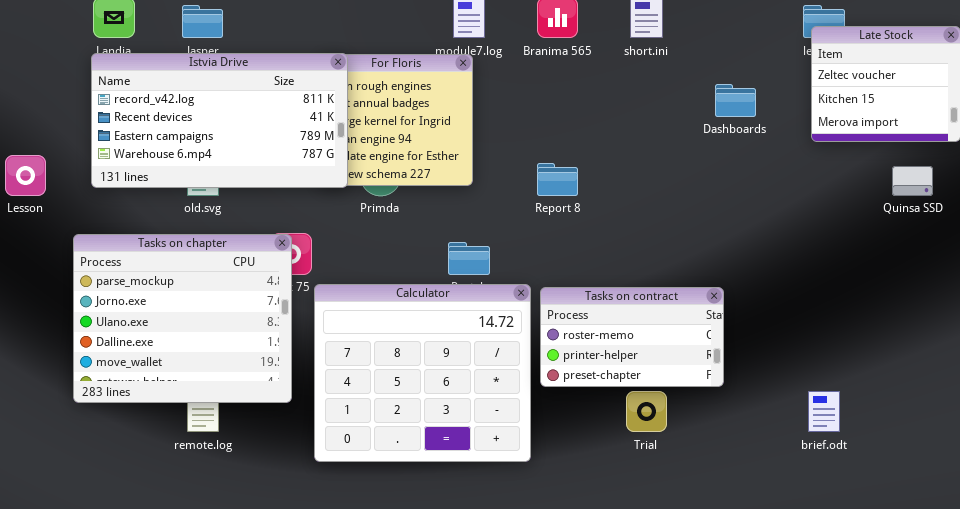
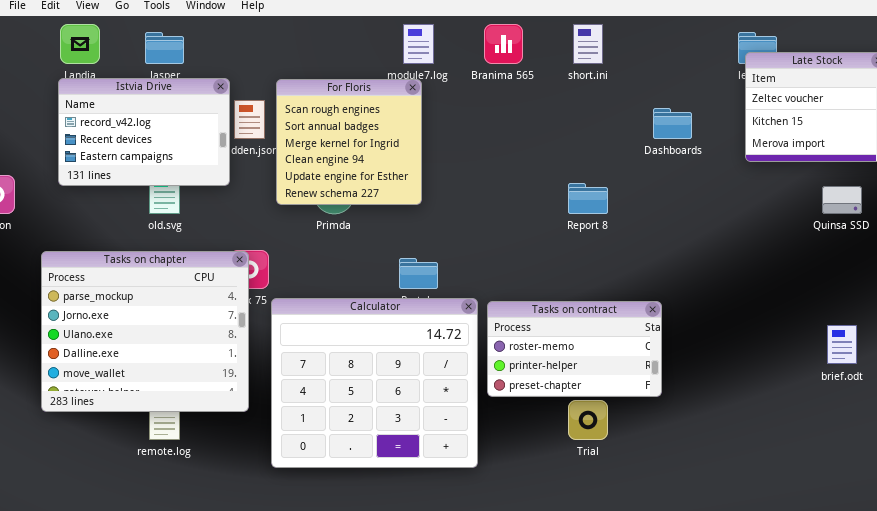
Istvia Drive: [91,53,348,188] -> [58,78,230,186], resized
Report 8: [537,163,578,196] -> [568,183,608,214], moved
brief.odt: [808,391,840,432] -> [827,325,857,364], moved

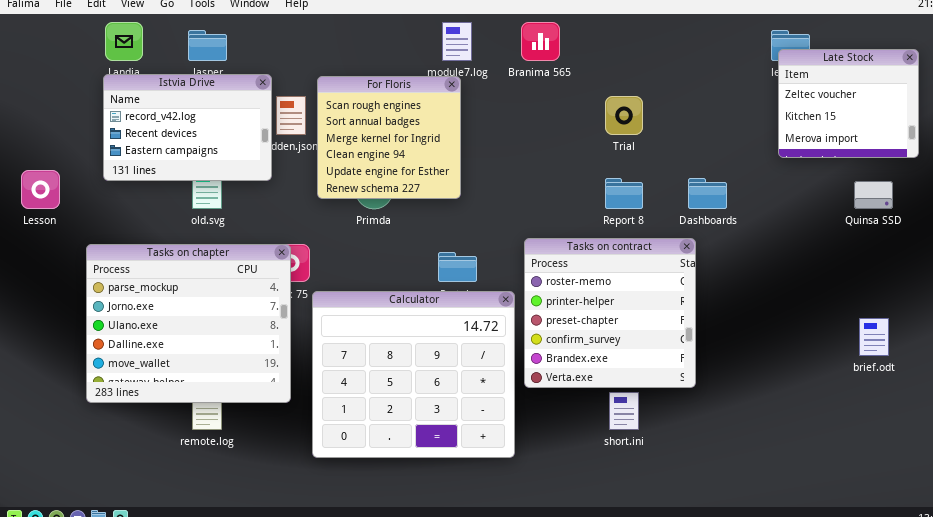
short.ini: [573,24,603,64] -> [609,392,639,430], moved
Dashboards: [653,108,692,139] -> [688,178,727,209], moved
Tasks on contract: [487,301,662,397] -> [524,238,696,388], resized
Trial: [568,400,608,440] -> [605,96,643,135], moved

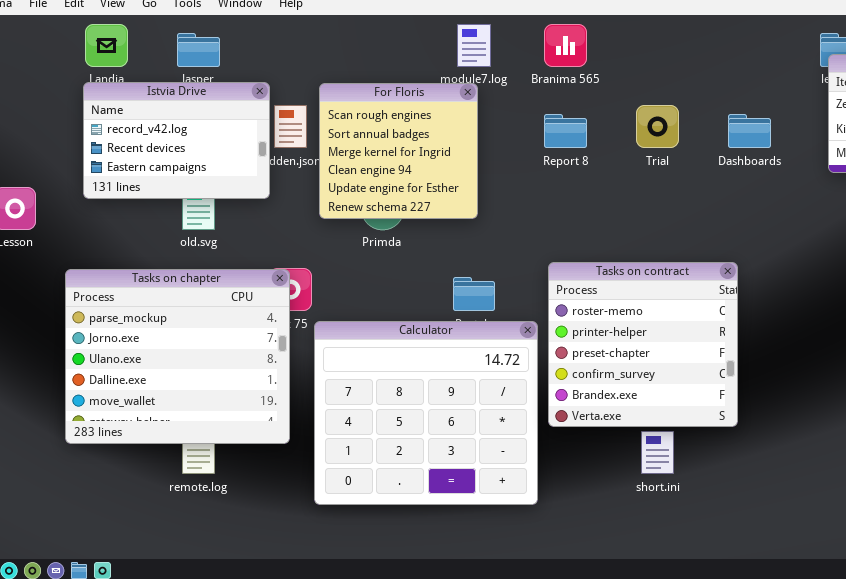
Report 8: [605,178,643,209] -> [544,114,587,148], moved
Dashboards: [688,178,727,209] -> [728,114,771,148], moved

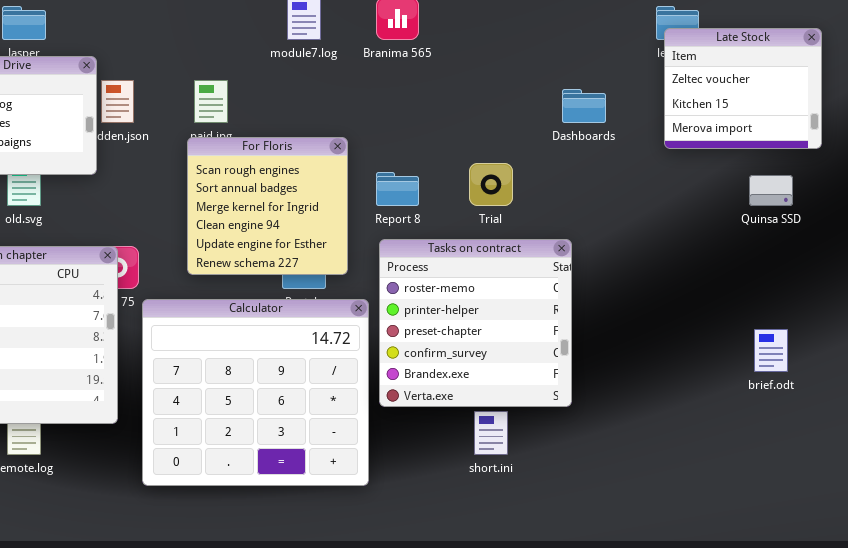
For Floris: [319,83,478,219] -> [187,137,348,275], moved
Trial: [636,105,679,148] -> [469,163,513,206], moved
Report 8: [544,114,587,148] -> [376,172,419,206], moved

